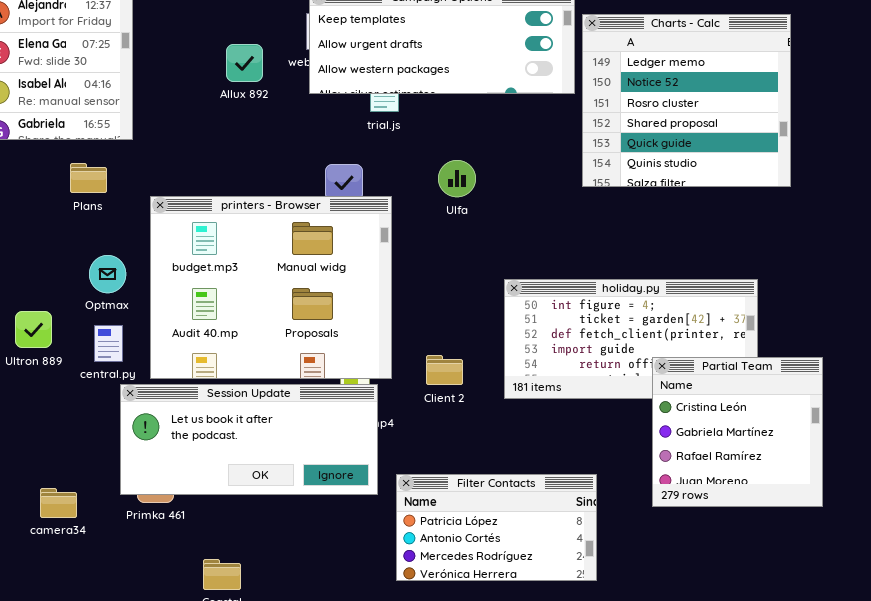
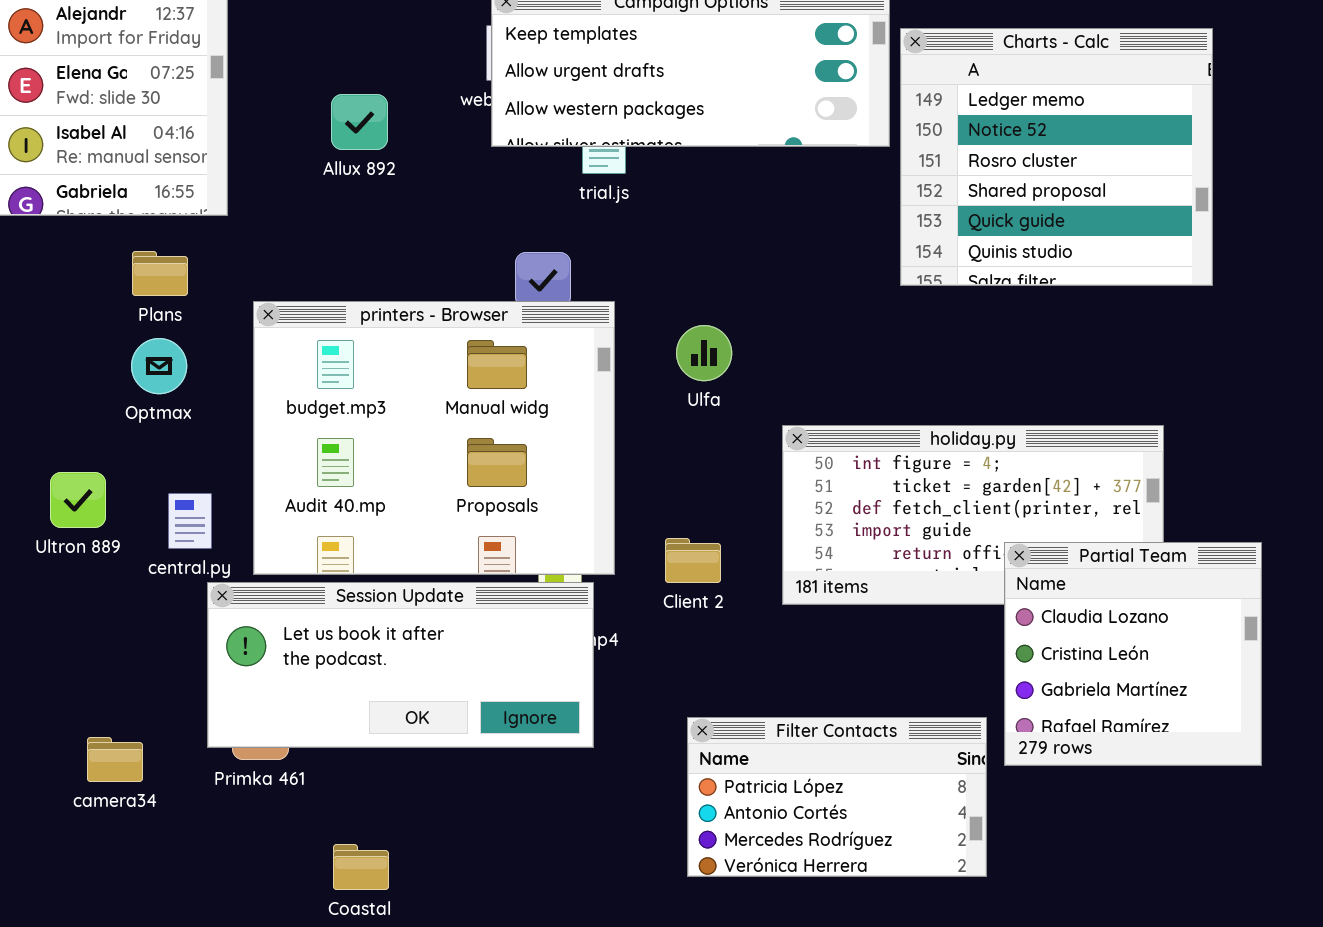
Allux 892: [226,44,263,82] -> [331,94,388,150], moved
Ulfa: [438,160,476,197] -> [676,325,732,381], moved
Optmax: [89,255,126,293] -> [131,338,187,394], moved
Partial Team: [652,357,823,507] -> [1004,542,1262,766], scrolled up 1 row
Filter Contacts: [396,474,597,581] -> [687,717,987,877], moved

